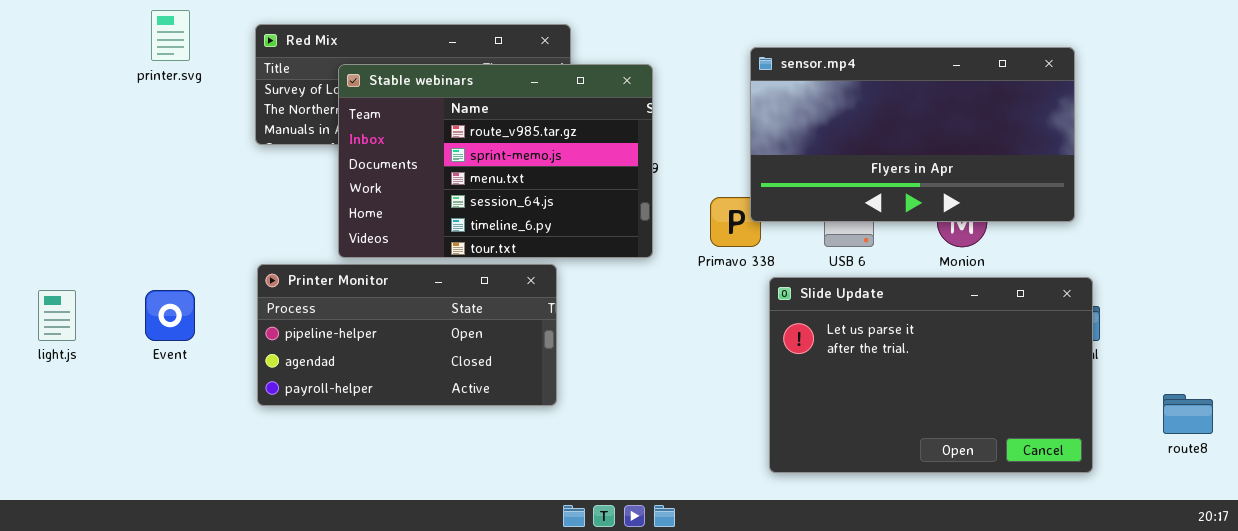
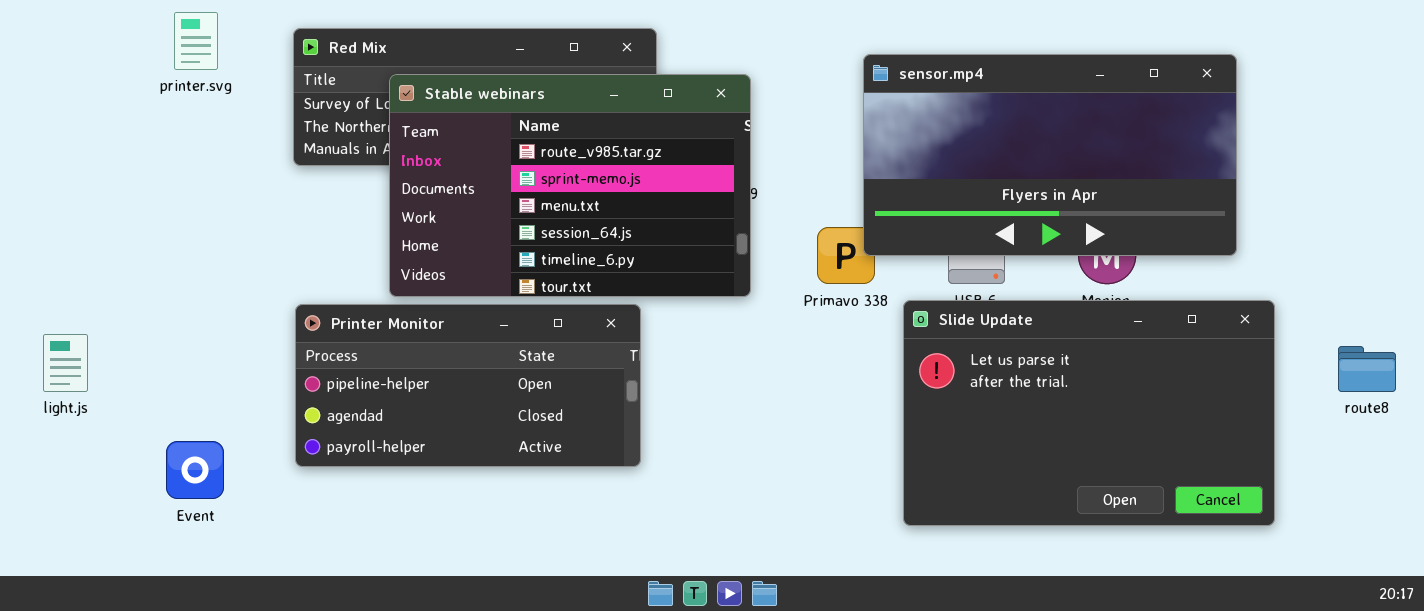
Slide Update: [769,277,1093,473] -> [903,300,1275,526], moved
Event: [145,290,195,341] -> [166,441,224,499], moved
route8: [1163,394,1213,434] -> [1338,346,1396,392], moved

